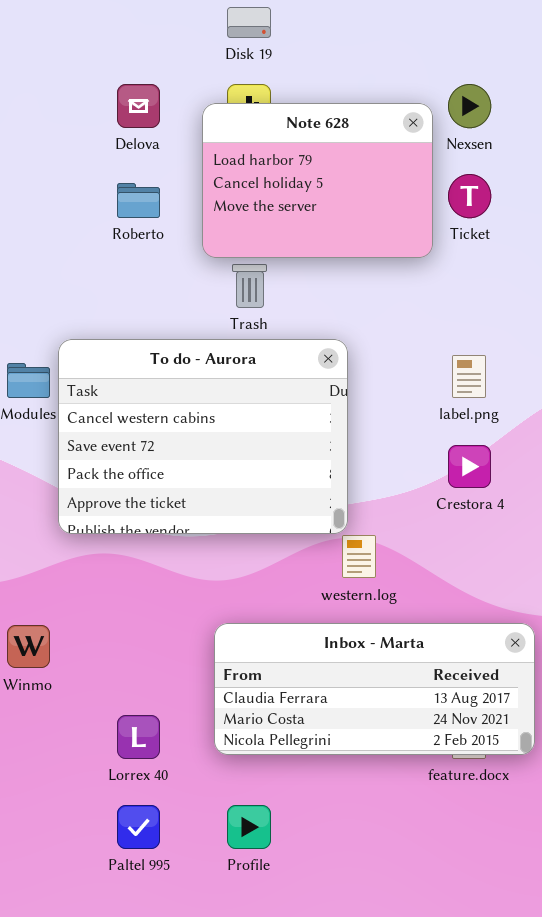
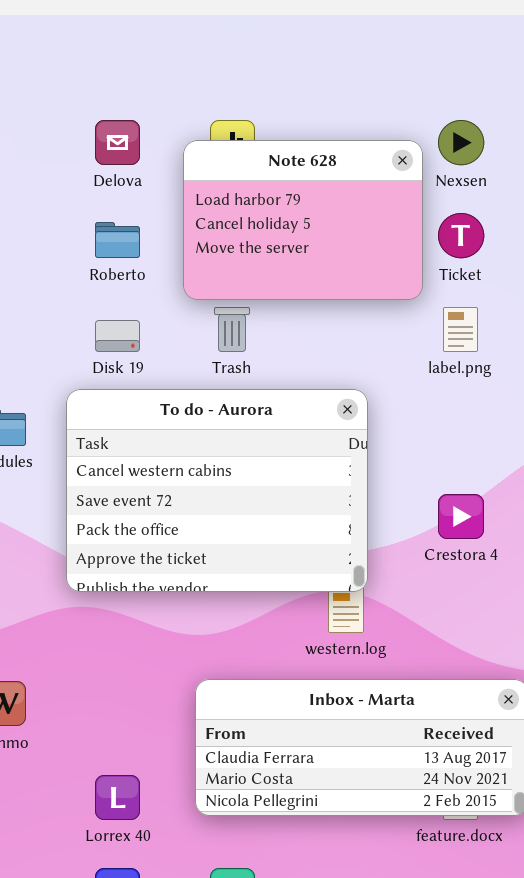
Disk 19: [227,7,271,38] -> [95,320,140,352], moved
To do - Aurora: [58,339,348,534] -> [66,389,368,592], moved
label.png: [452,355,486,398] -> [443,307,478,352], moved

